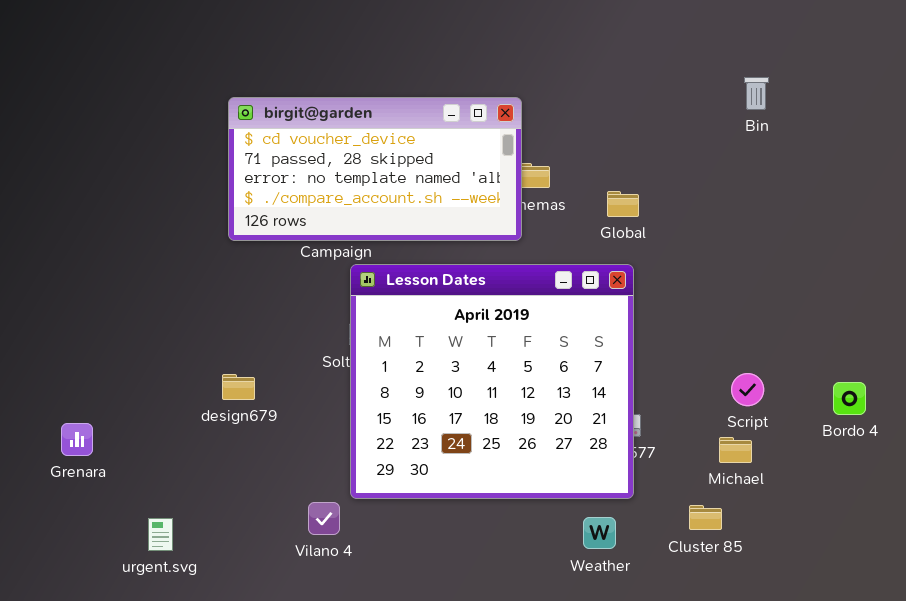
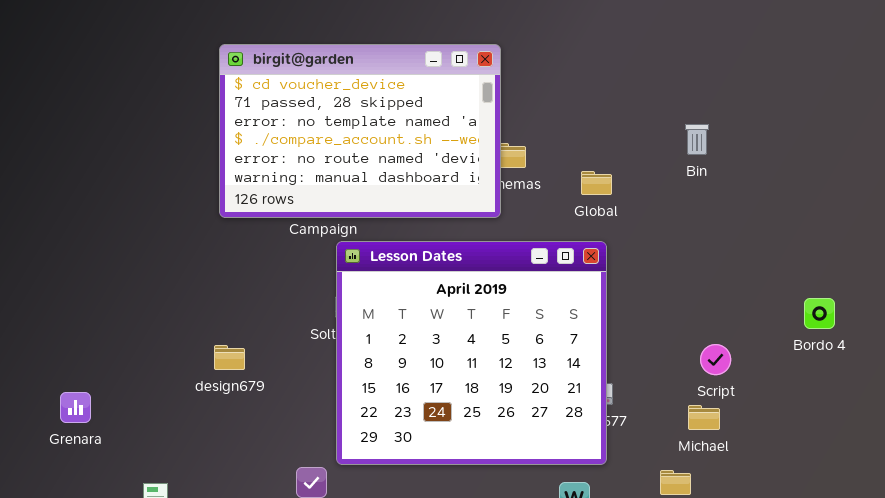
Bin: [744,77,769,110] -> [685,124,709,155], moved
birgit@garden: [228,97,522,241] -> [219,44,501,218], resized
Bordo 4: [833,382,866,415] -> [804,298,835,329], moved

